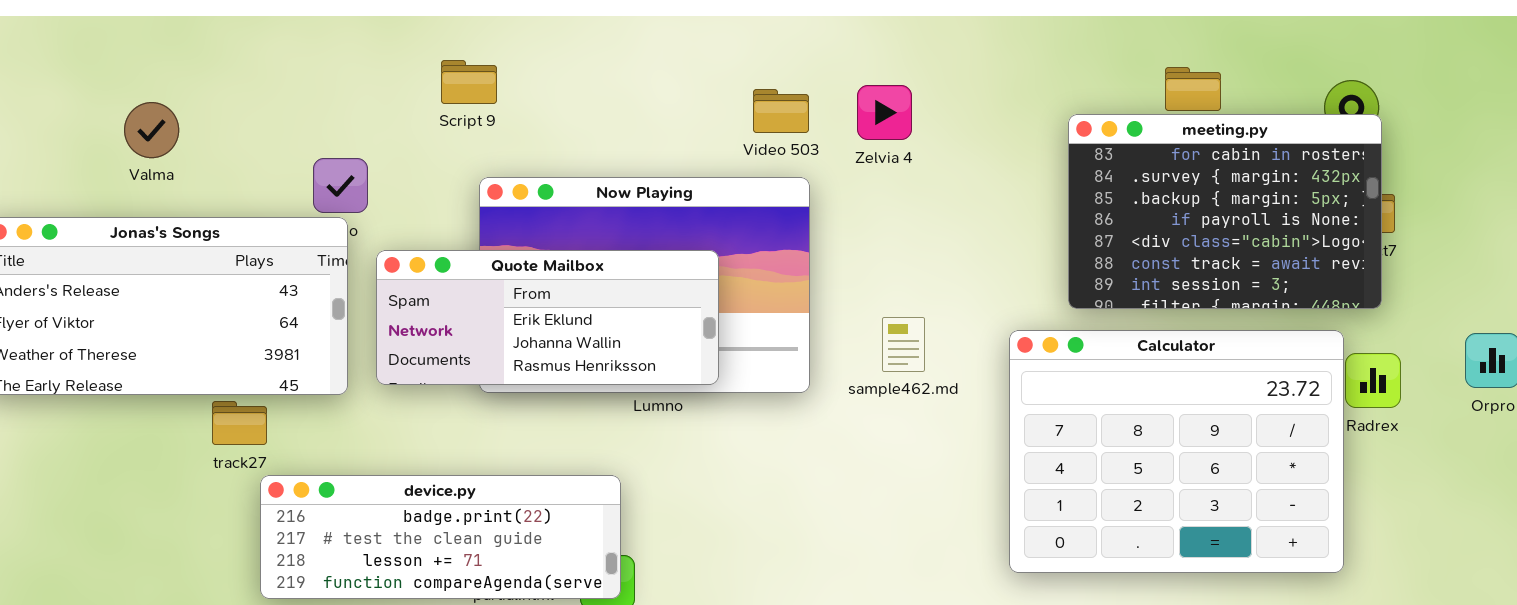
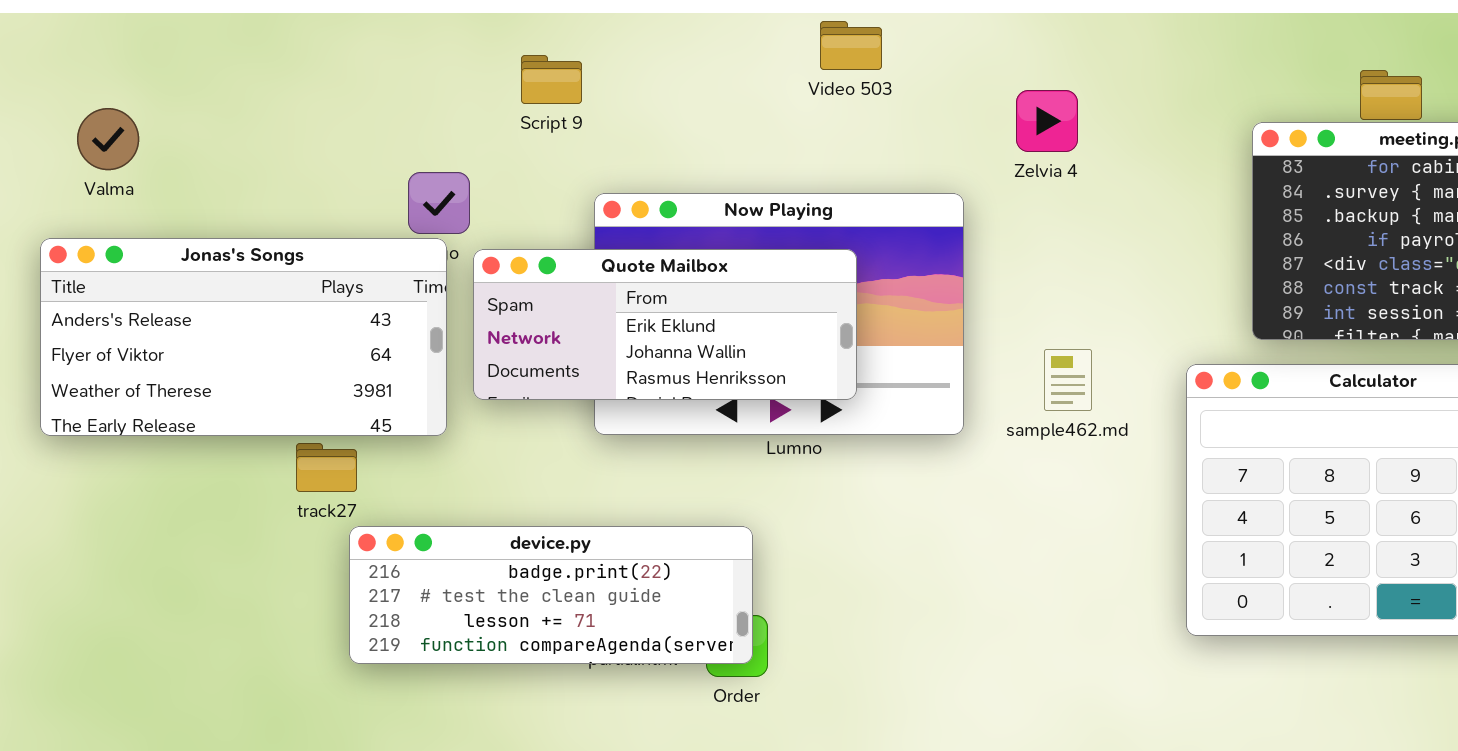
Script 9: [441,60,497,104] -> [521,55,582,104], moved
Video 503: [753,89,809,133] -> [820,21,882,70], moved
Valma: [124,102,179,158] -> [77,108,139,170], moved
Quote Mailbox: [376,250,719,385] -> [473,249,857,400], moved

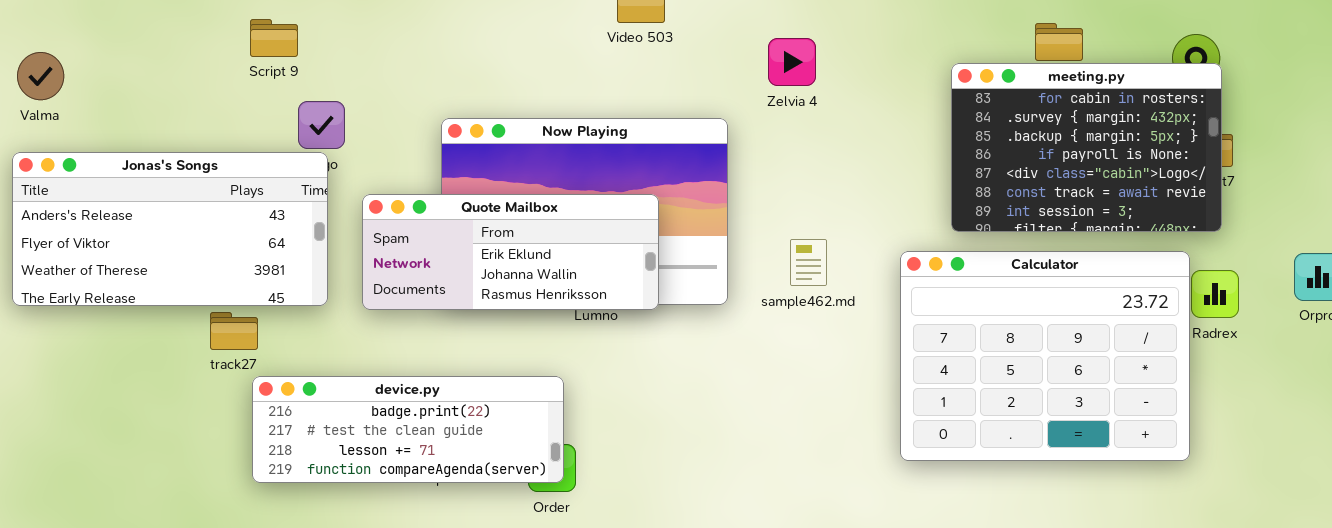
Script 9: [521,55,582,104] -> [250,19,298,57], moved
Valma: [77,108,139,170] -> [17,52,64,100], moved
Quote Mailbox: [473,249,857,400] -> [362,194,659,310], moved

